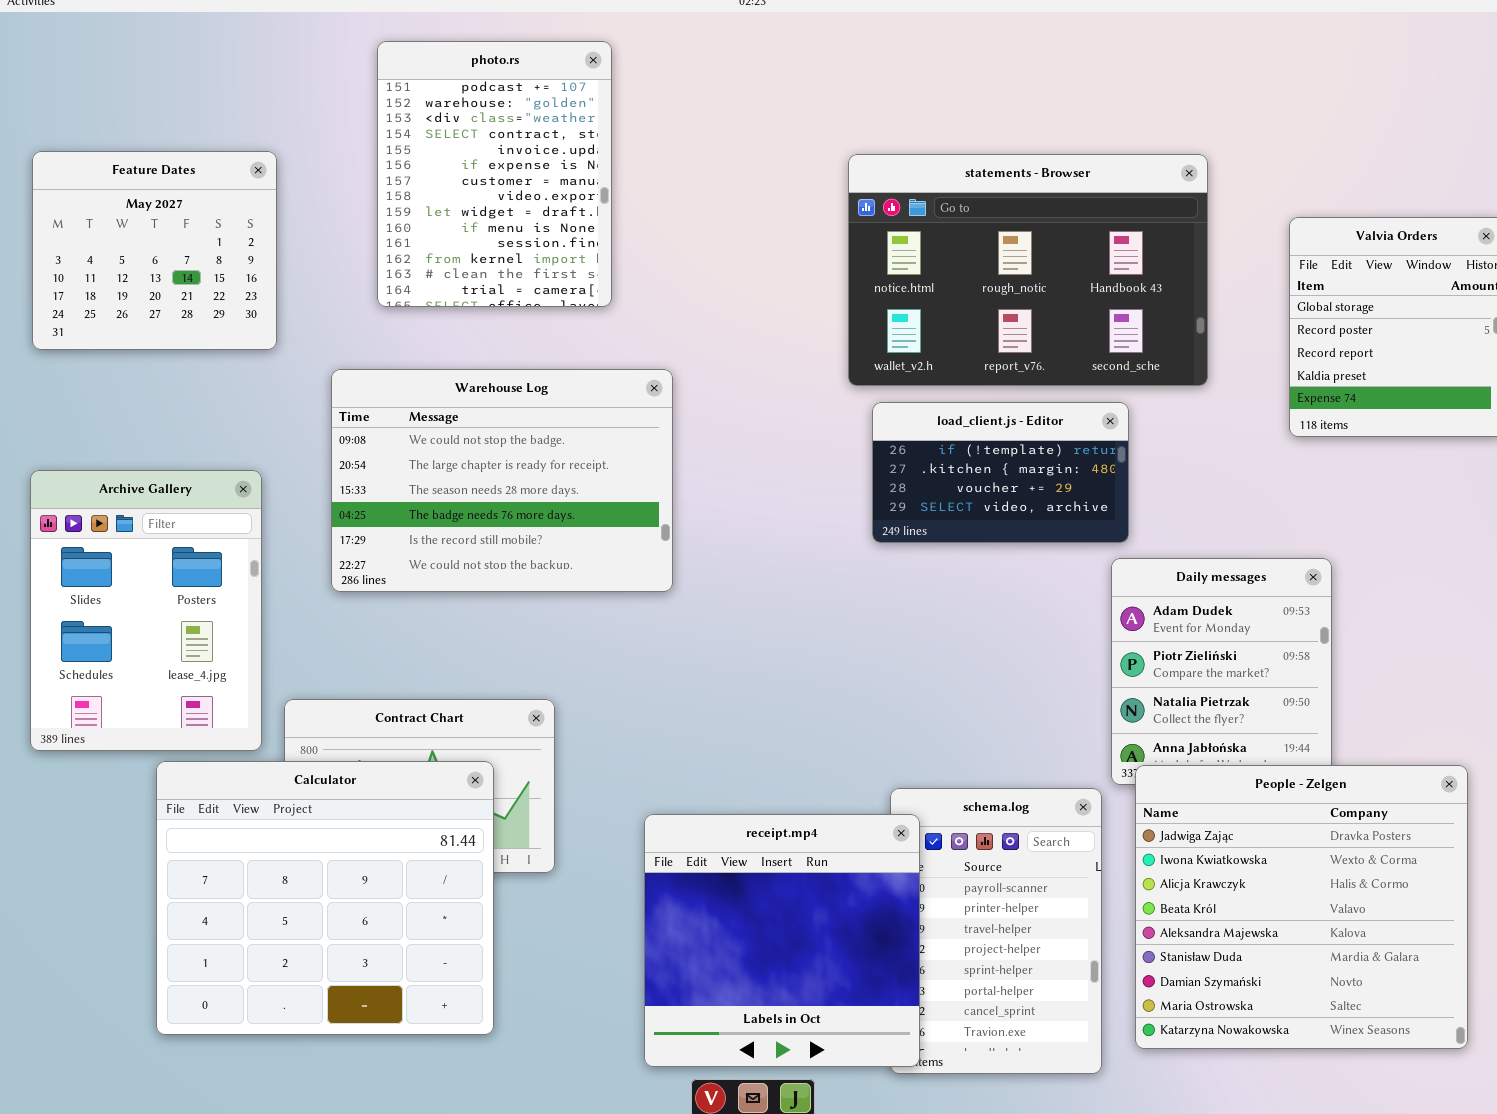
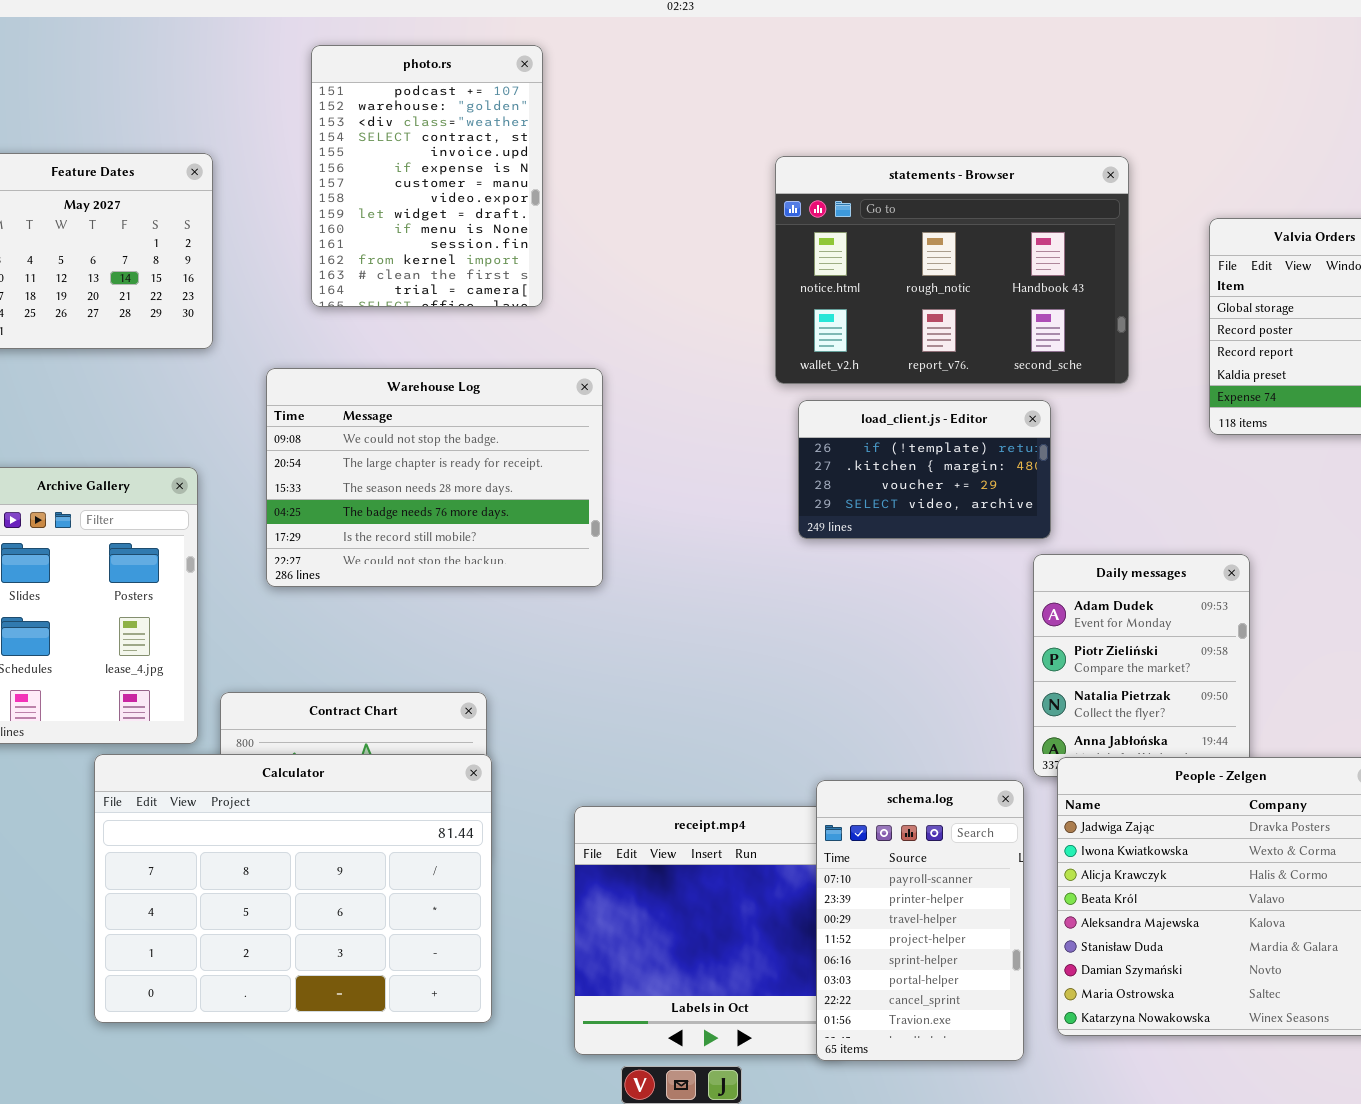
Calculator: [156,761,494,1035] -> [94,754,492,1023], resized
schema.log: [890,788,1102,1074] -> [816,780,1024,1061], raised

